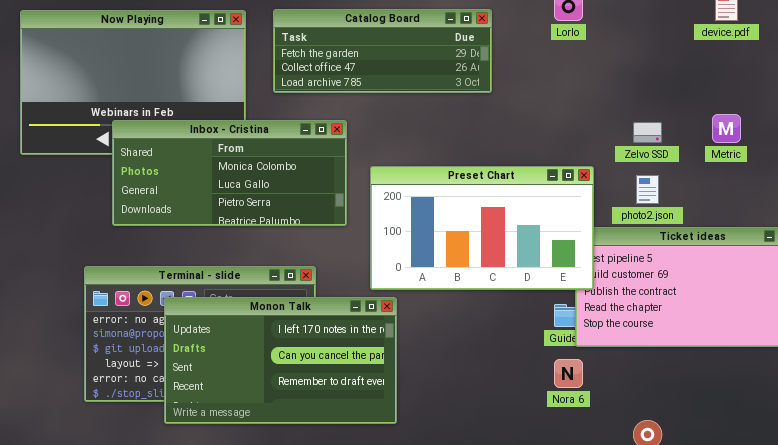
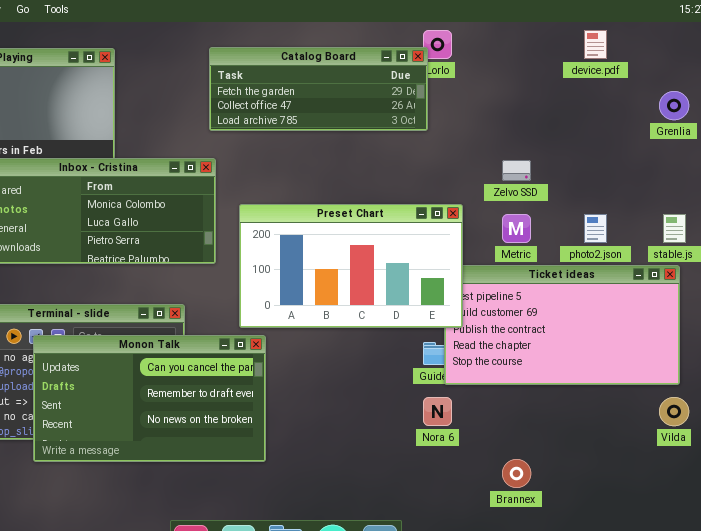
Catalog Board: [273,9,492,93] -> [209,47,428,131], moved
Metric: [712,114,741,143] -> [502,214,531,243], moved
photo2.json: [636,175,659,204] -> [584,214,607,243], moved
Monon Talk: [164,297,397,424] -> [33,335,266,462], scrolled down 1 row

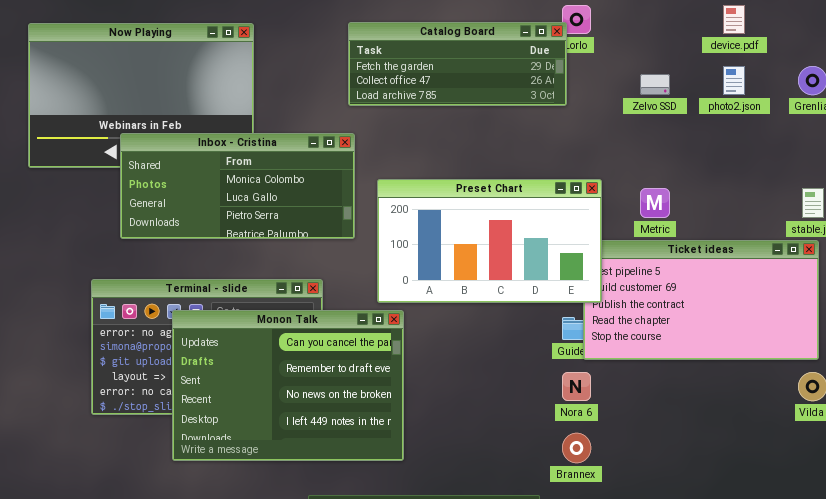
Zelvo SSD: [502,160,531,181] -> [640,74,670,95], moved
photo2.json: [584,214,607,243] -> [723,66,745,95], moved
Monon Talk: [33,335,266,462] -> [172,310,404,461], resized
Brannex: [502,459,531,488] -> [562,433,591,463], moved

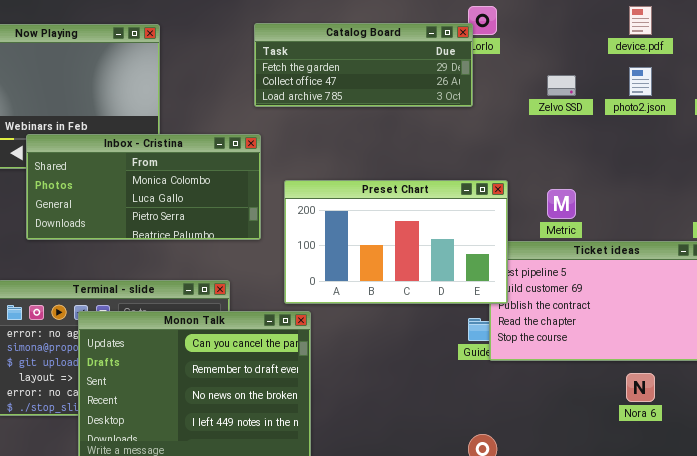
Nora 6: [562,372,591,401] -> [626,373,655,402], moved

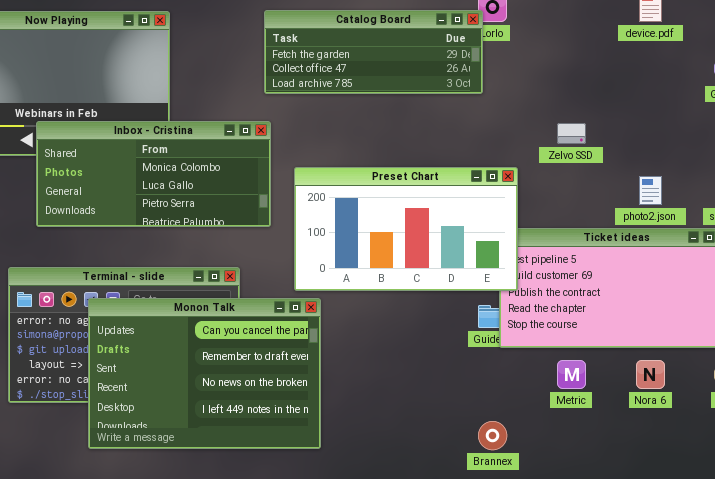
photo2.json: [629,67,652,96] -> [639,176,662,205], moved
Zelvo SSD: [547,75,576,96] -> [557,123,586,144], moved
Metric: [547,189,576,219] -> [557,360,586,389], moved

